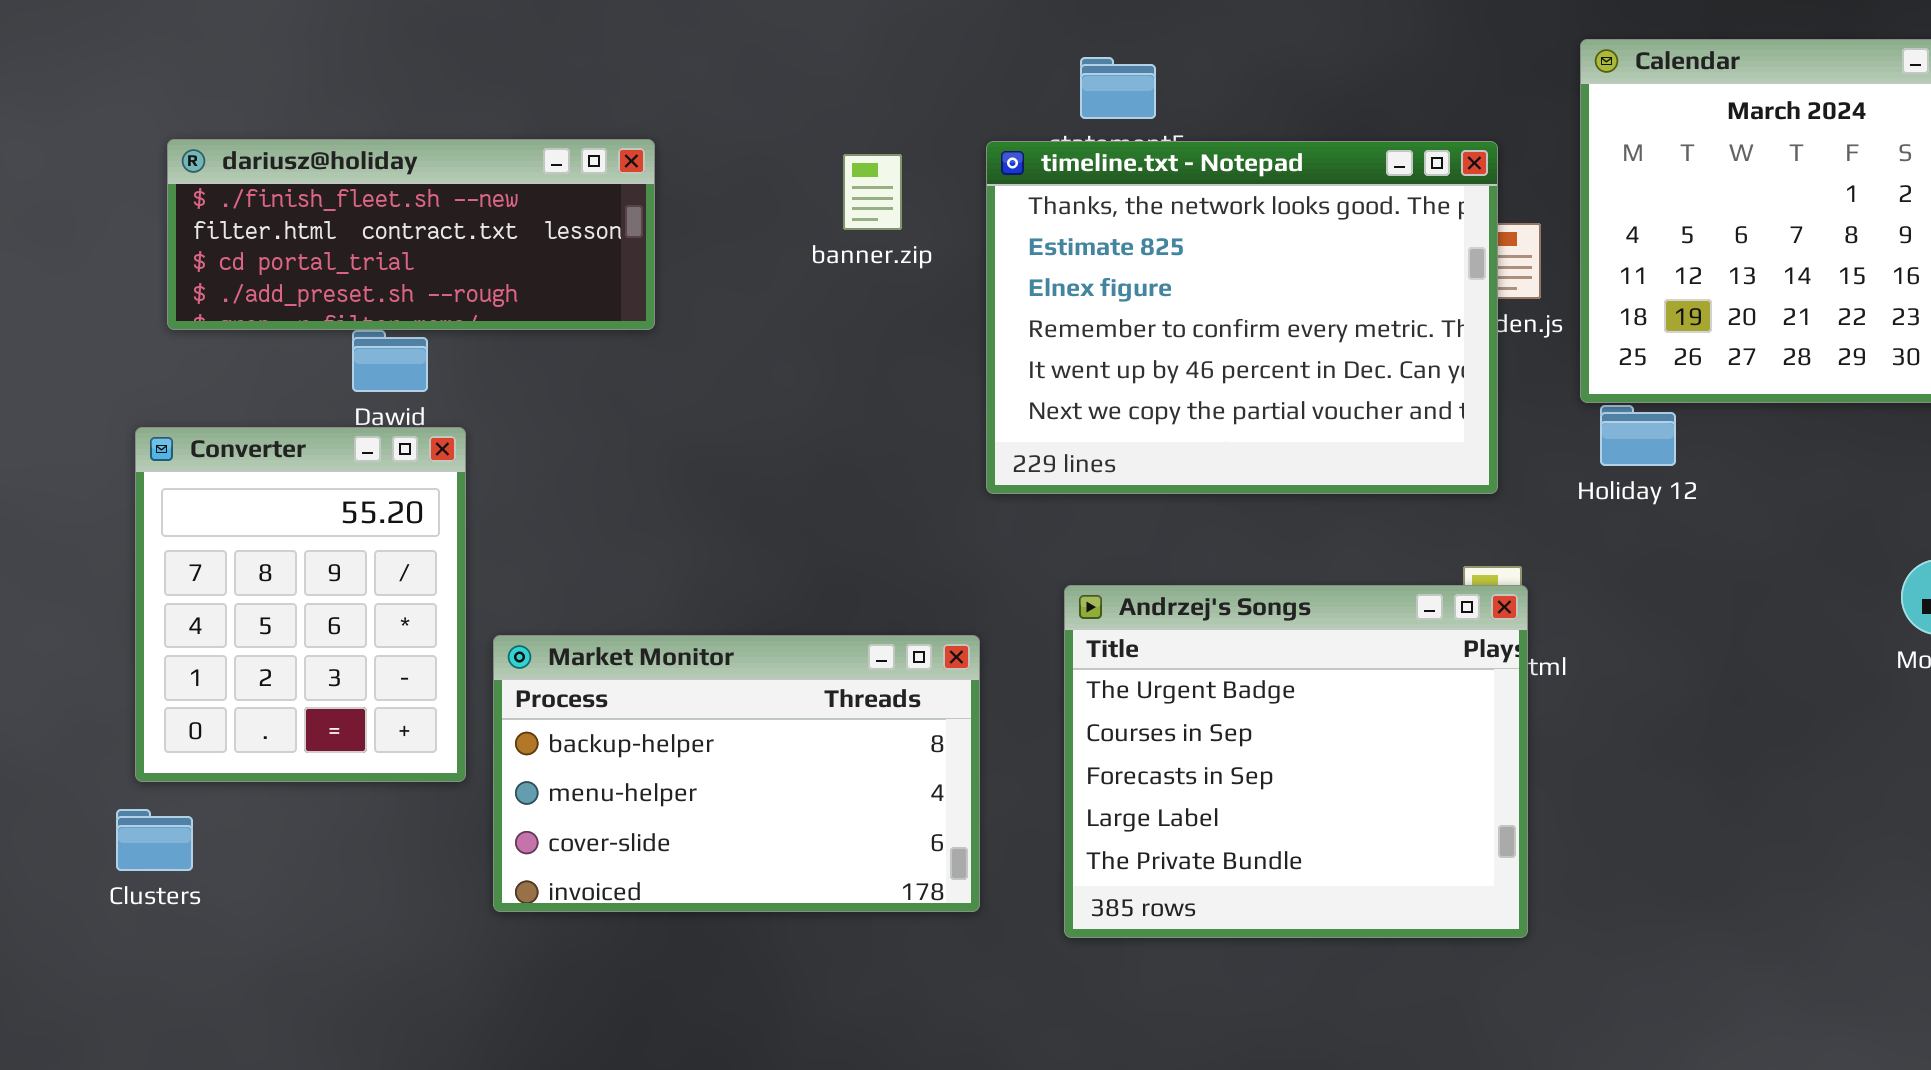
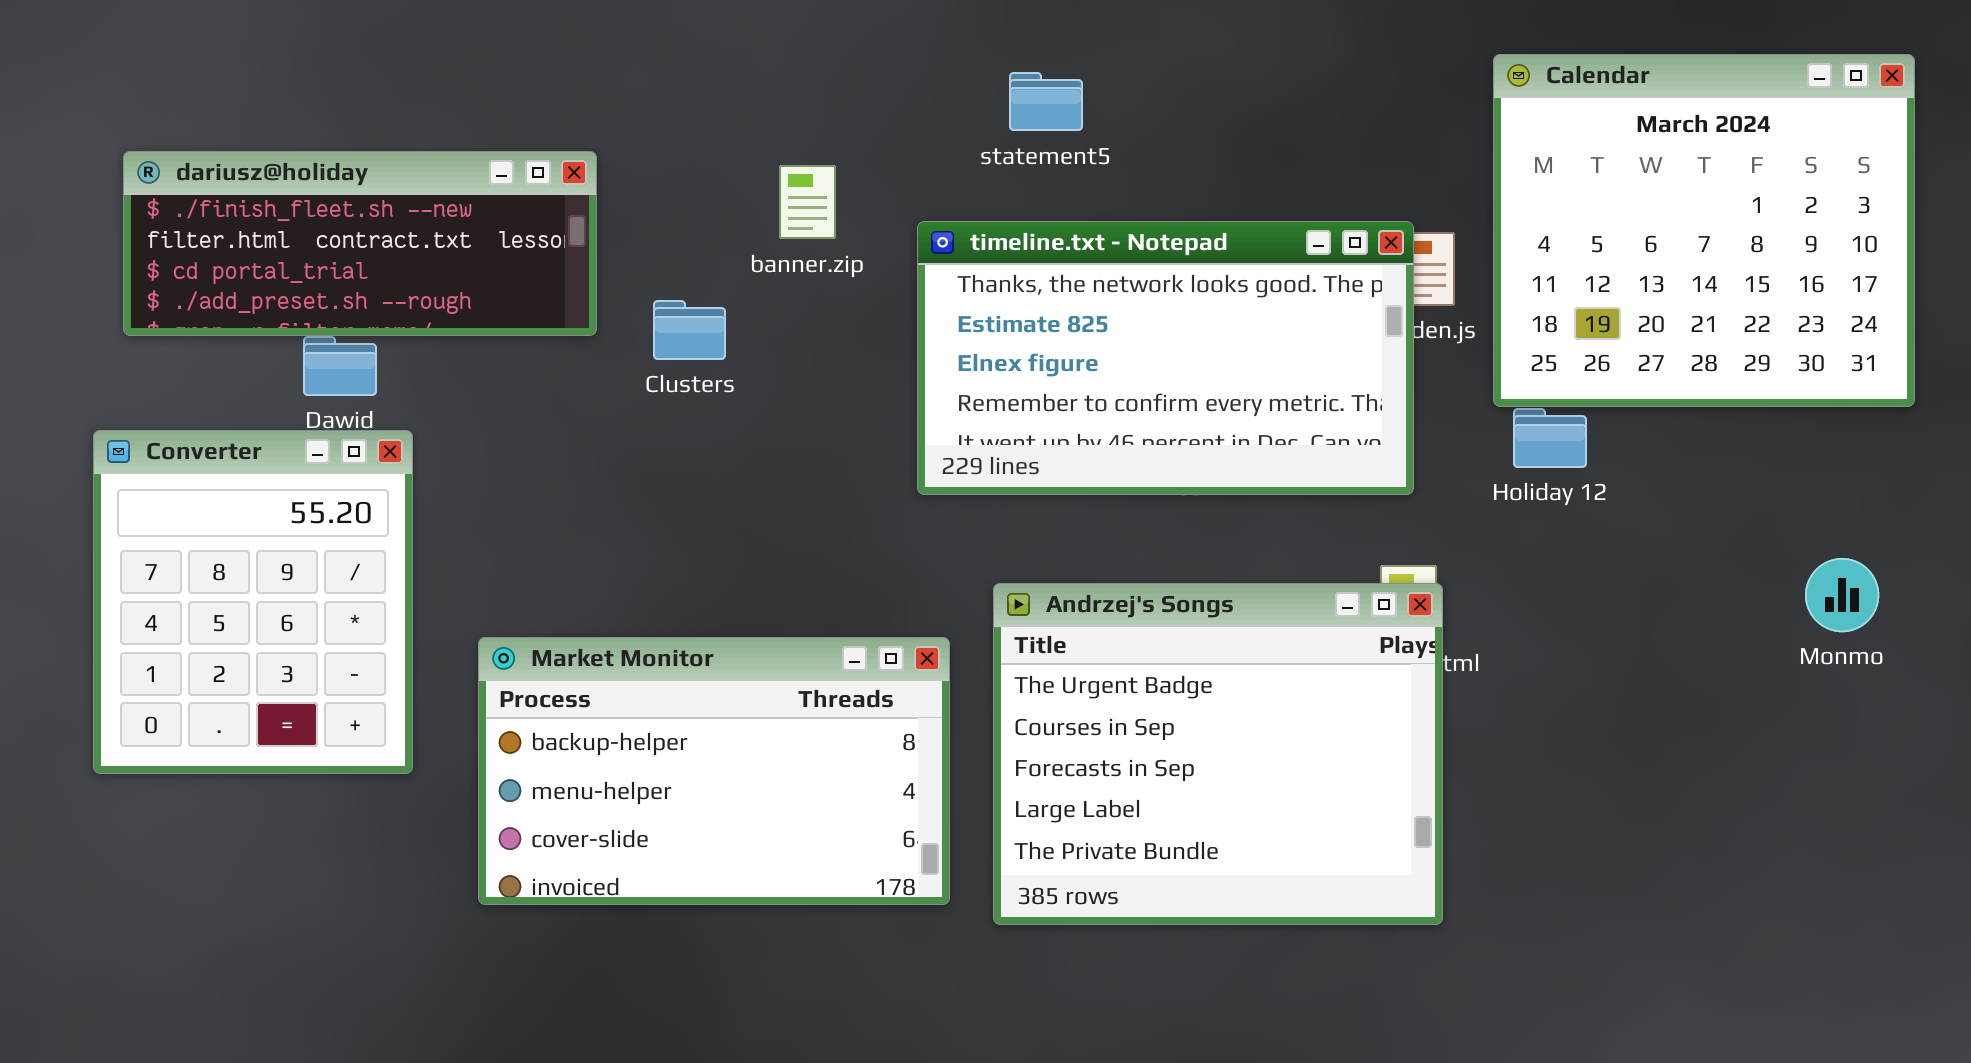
timeline.txt - Notepad: [986,141,1498,494] -> [917,221,1414,495], resized
Market Monitor: [493,635,980,912] -> [478,637,950,905], moved
Clusters: [116,809,193,871] -> [653,300,726,360], moved

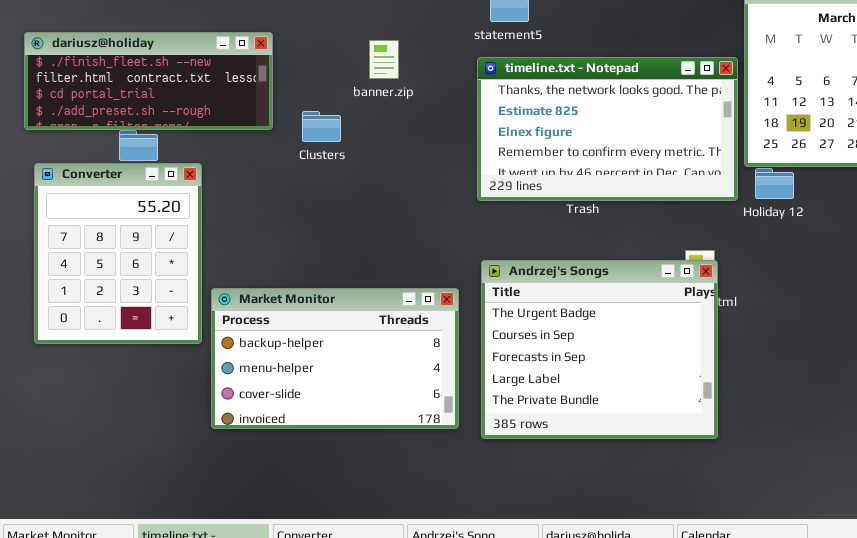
timeline.txt - Notepad: [917,221,1414,495] -> [477,57,738,201], moved
Converter: [93,430,413,774] -> [34,163,202,344], moved

